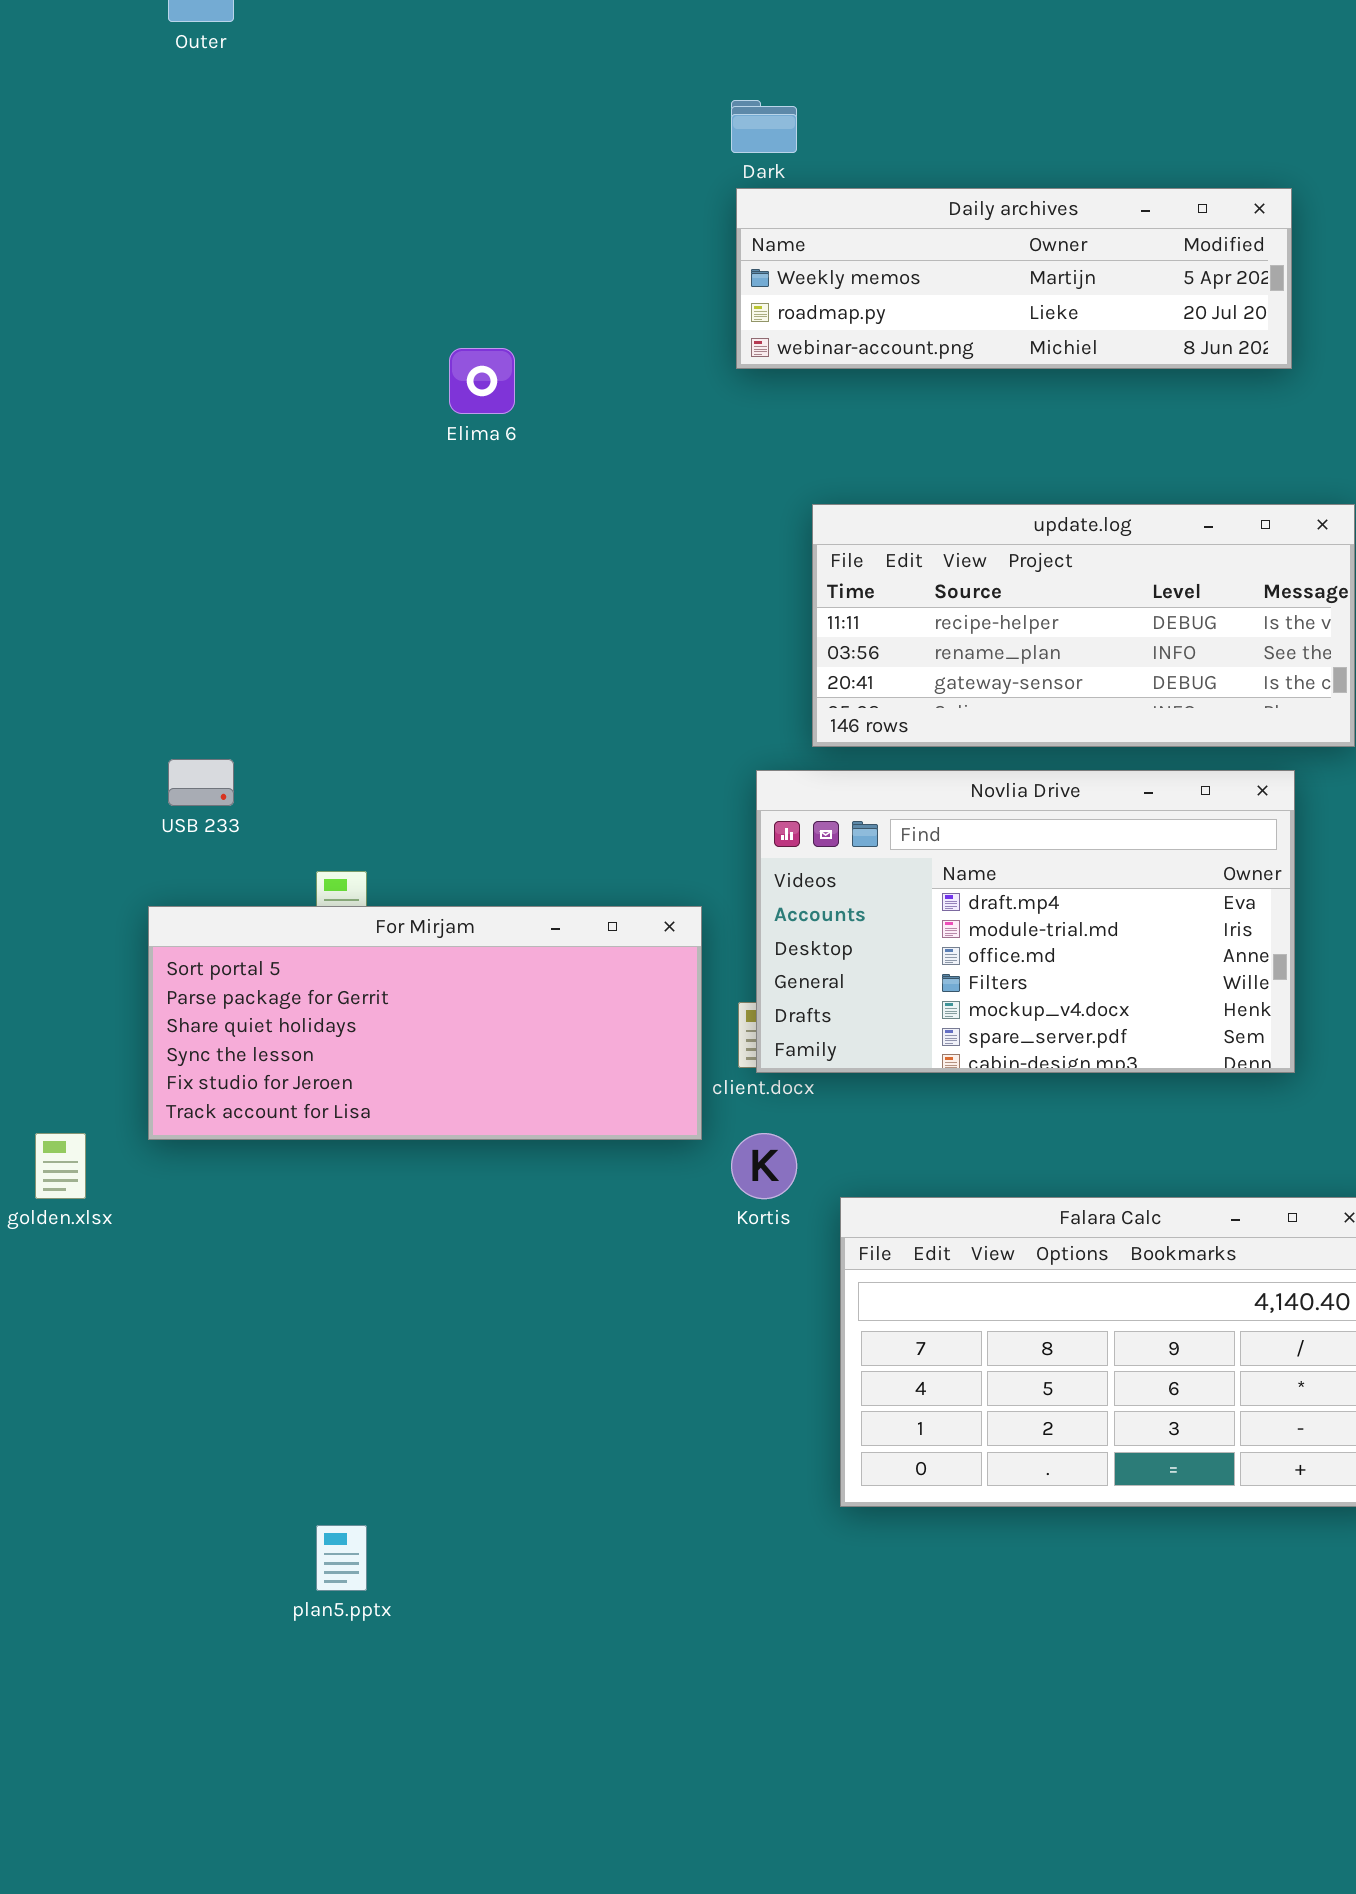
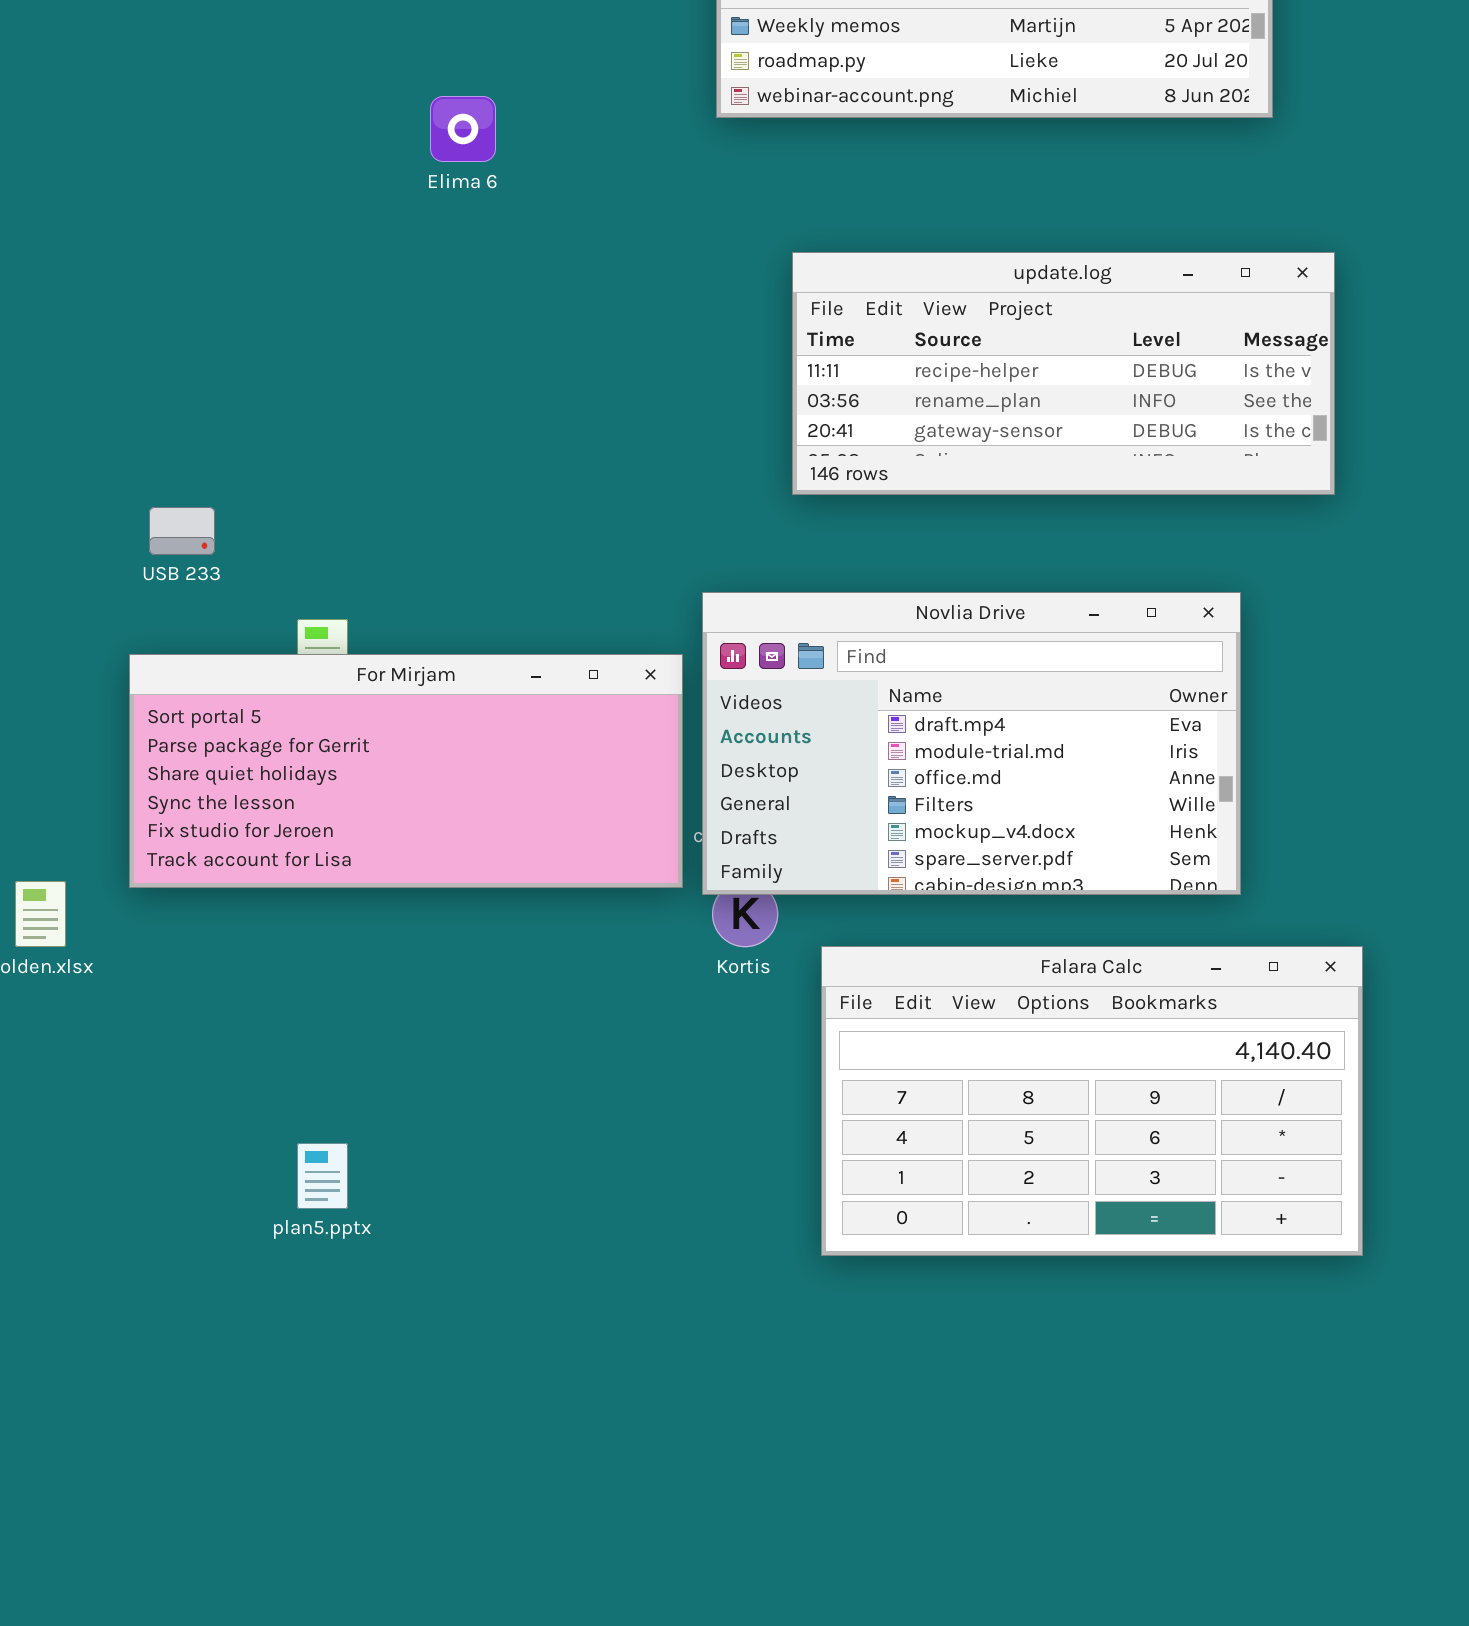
Novlia Drive: [756,770,1295,1073] -> [702,592,1241,895], moved
plan5.pptx: [316,1525,367,1591] -> [297,1143,348,1209], moved

